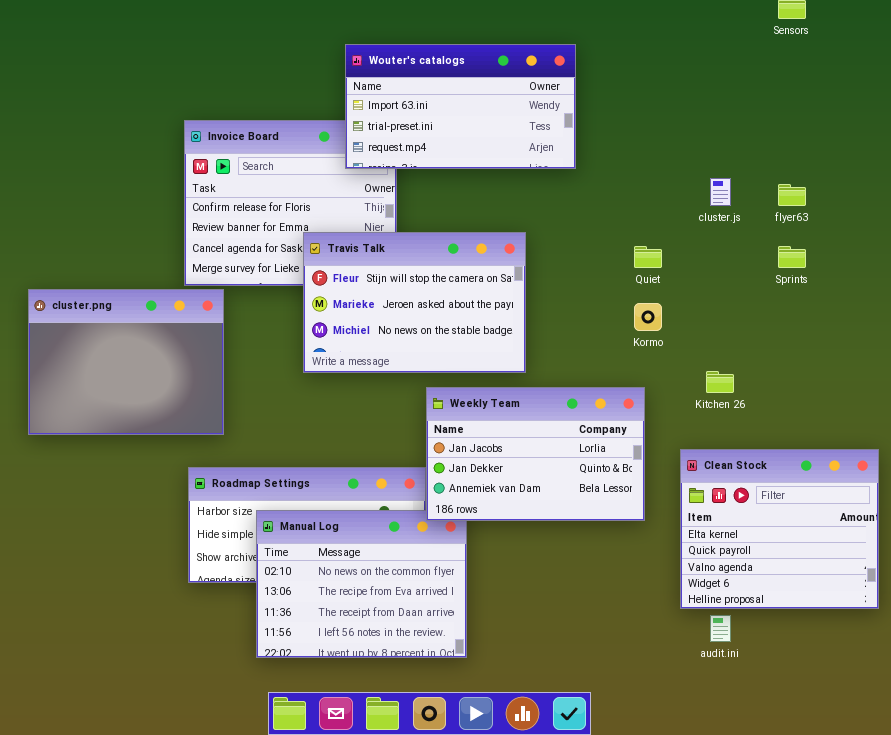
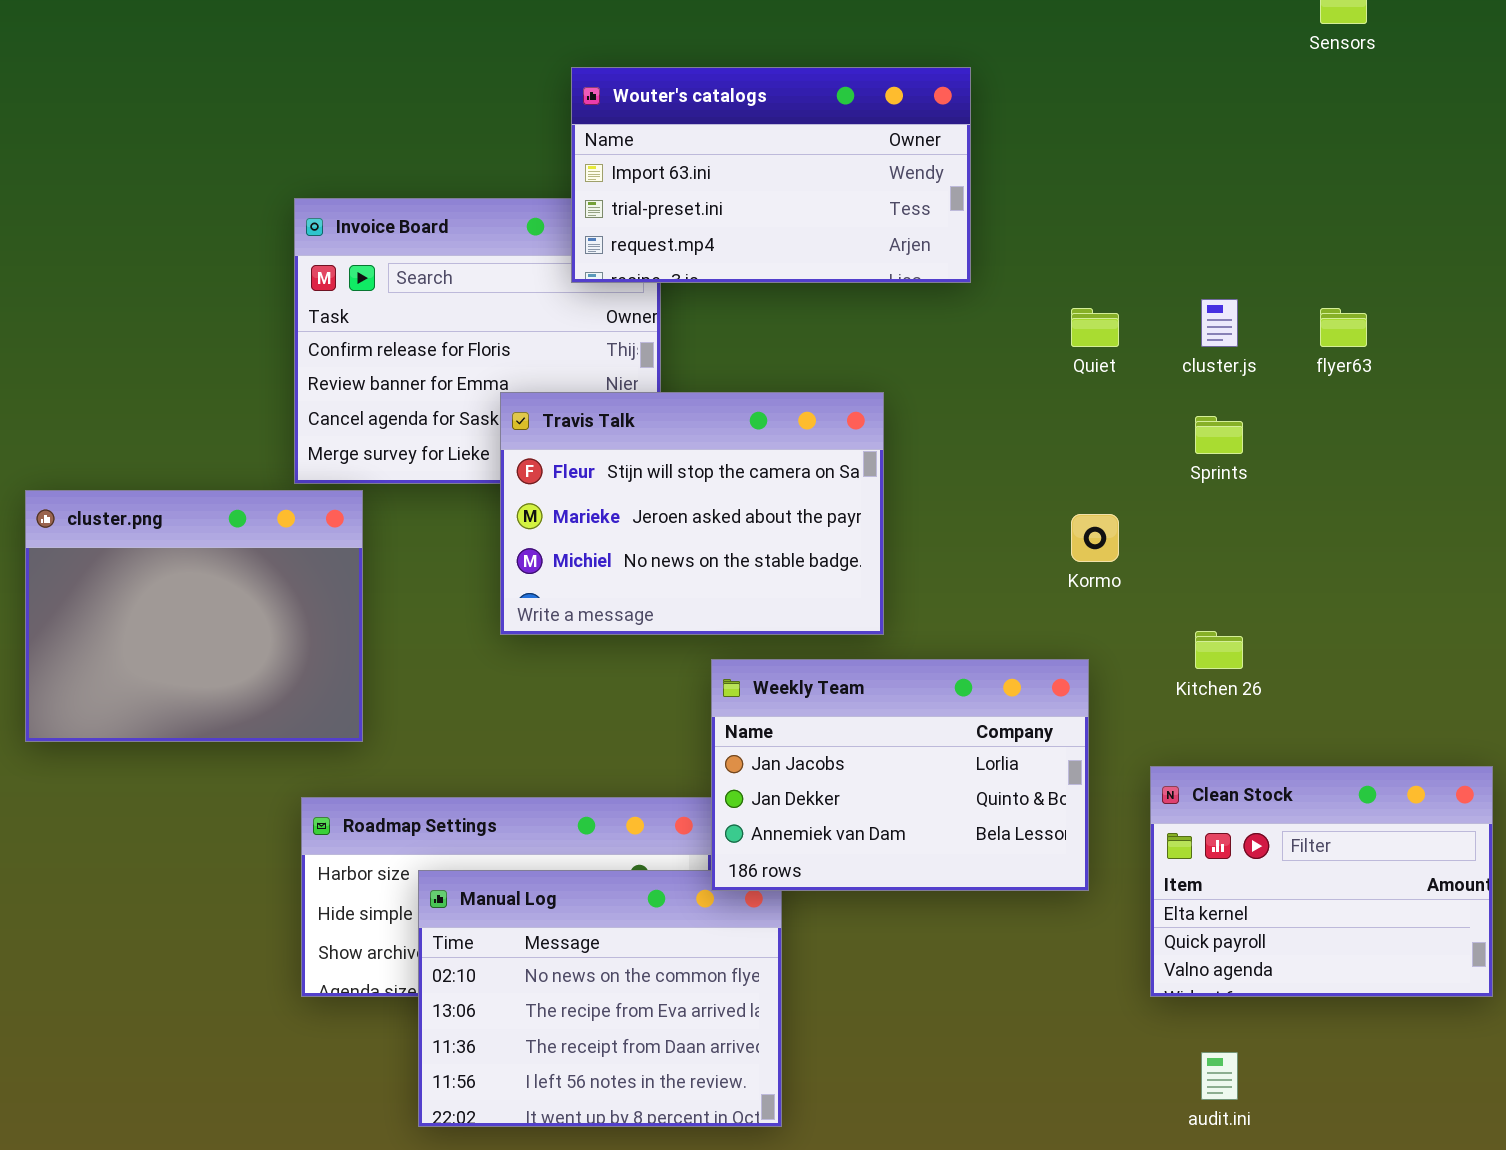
Quiet: [634,246,662,268] -> [1071,308,1119,347], moved
Sprints: [778,246,806,268] -> [1195,416,1243,454], moved
Clean Stock: [680,449,879,609] -> [1150,766,1493,997], resized

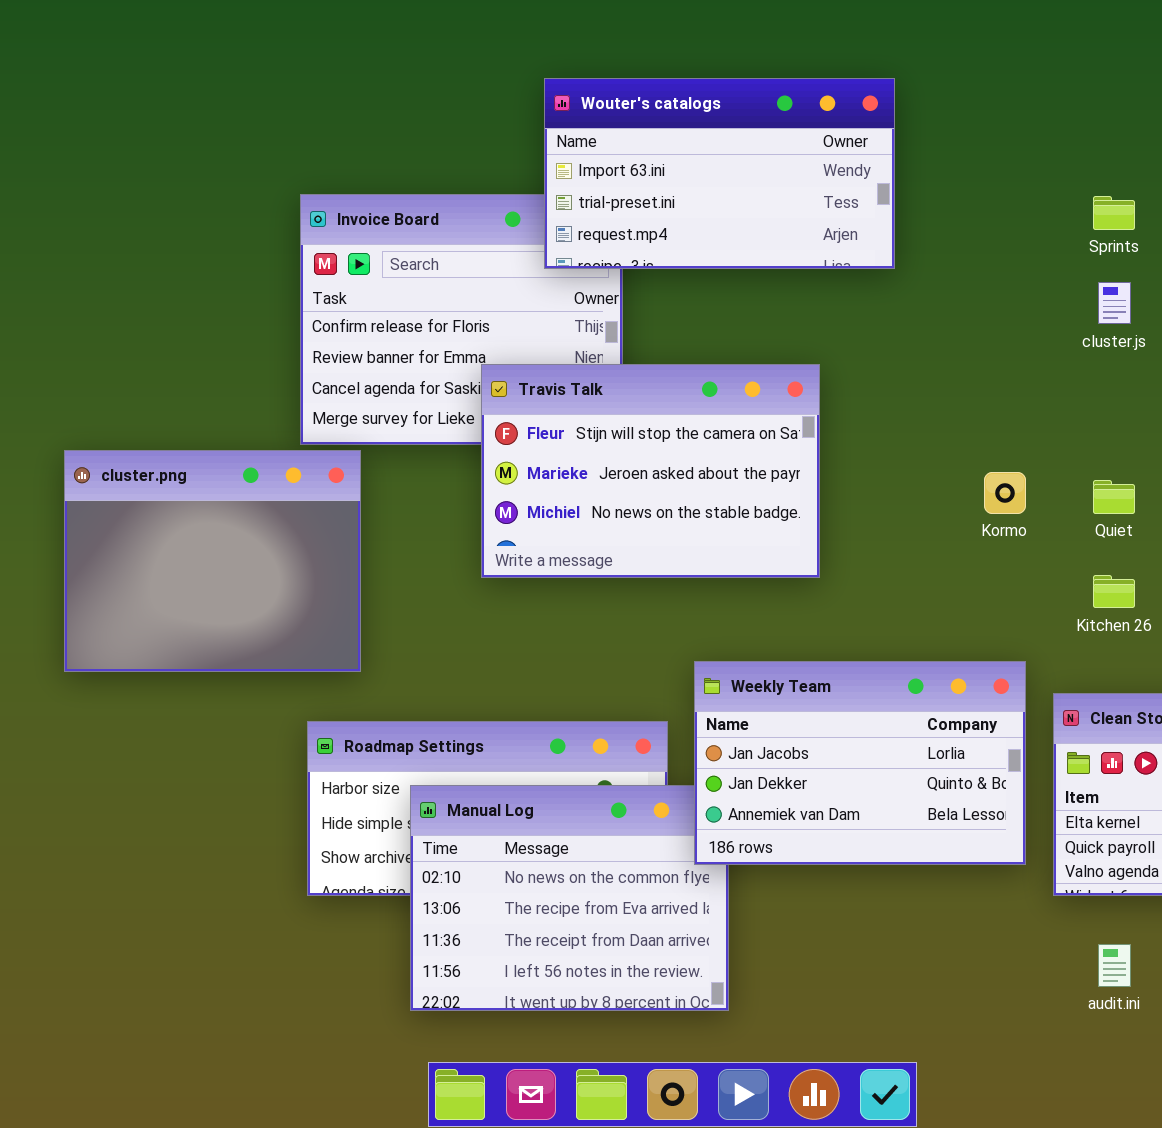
Quiet: [1071,308,1119,347] -> [1093,480,1135,514], moved
Sprints: [1195,416,1243,454] -> [1093,196,1135,230], moved
Weekly Team: [711,659,1089,891] -> [694,661,1026,865], moved

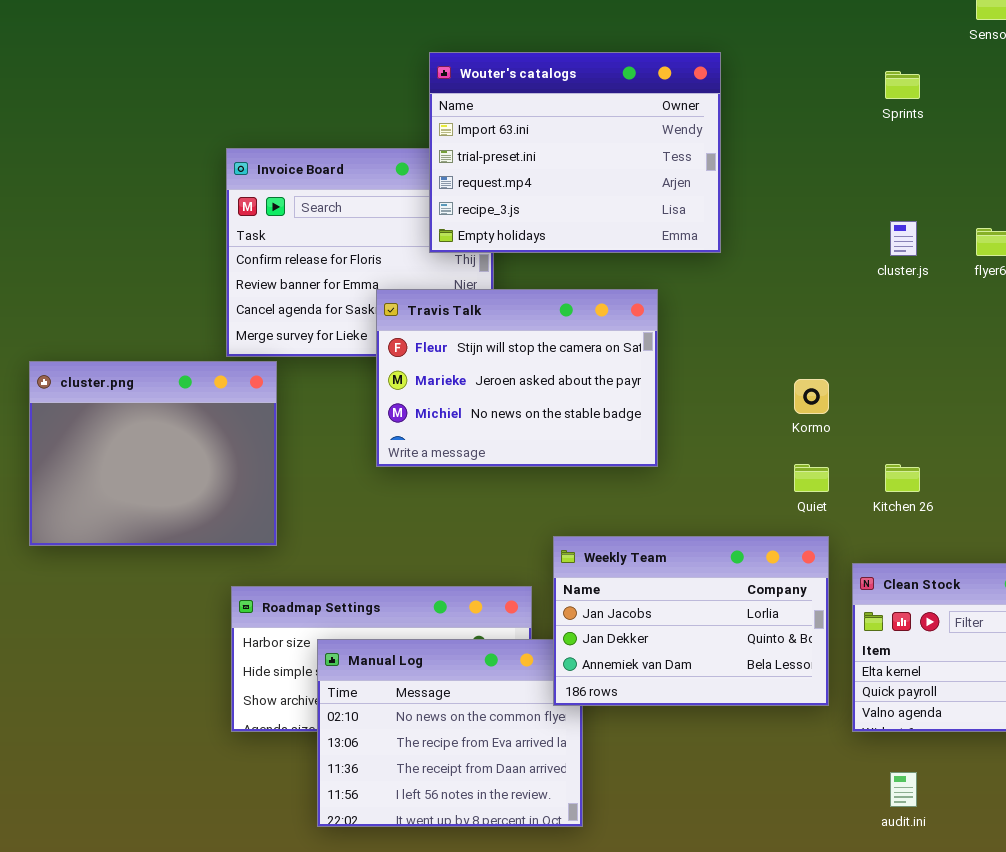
Wouter's catalogs: [544,78,895,269] -> [429,52,721,253], resized
Sprints: [1093,196,1135,230] -> [885,71,920,99], moved
Quiet: [1093,480,1135,514] -> [794,464,829,492], moved

